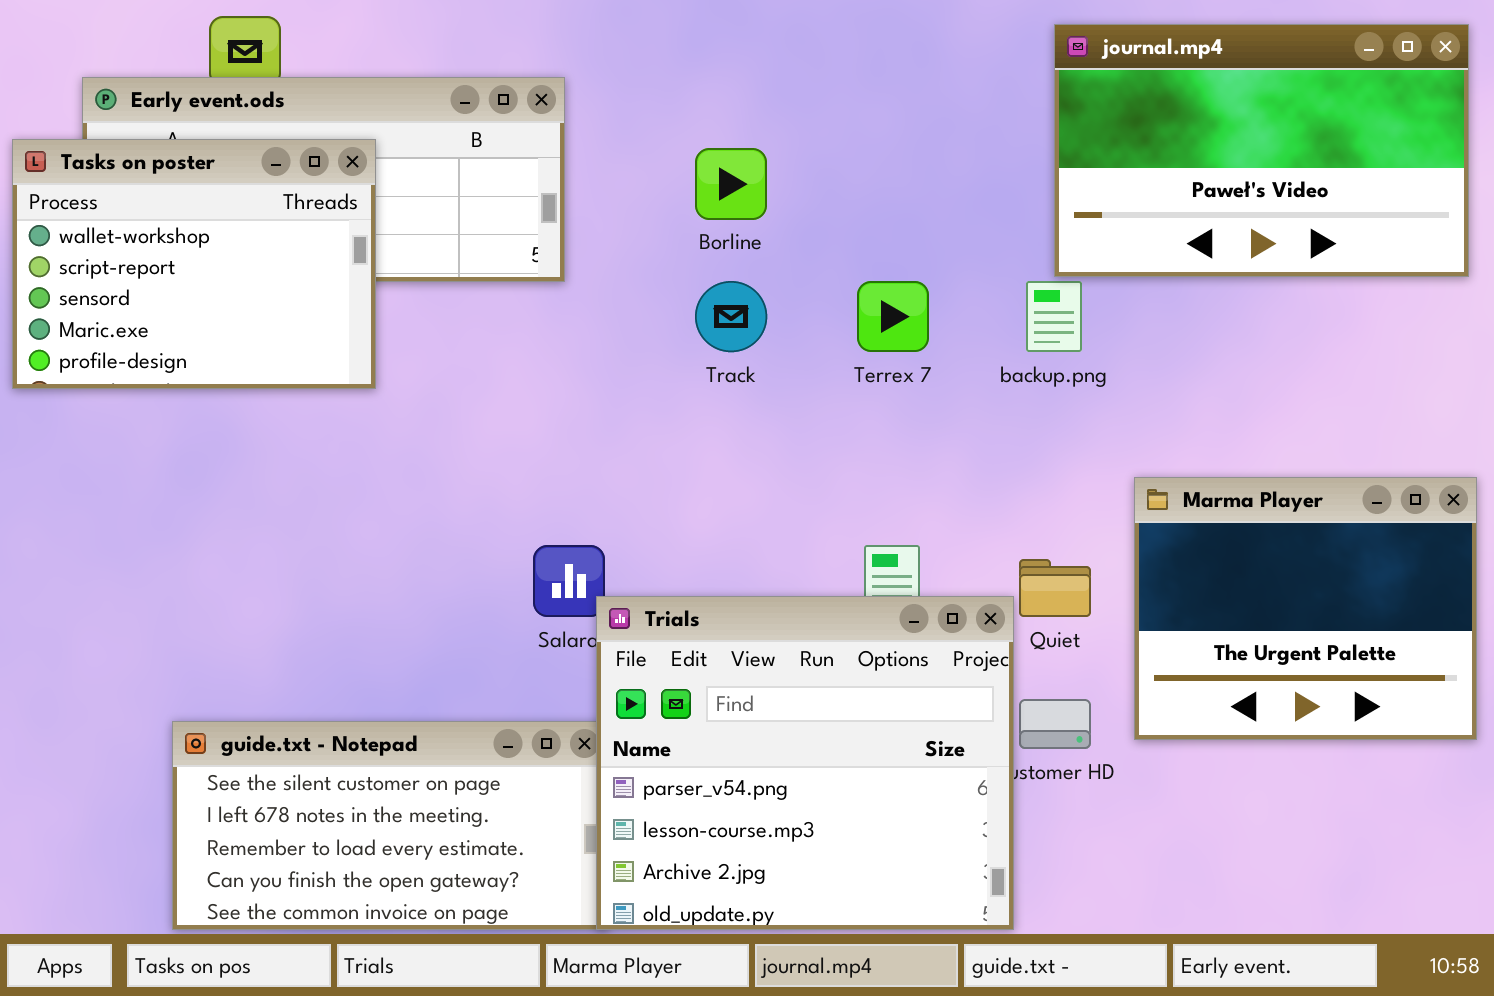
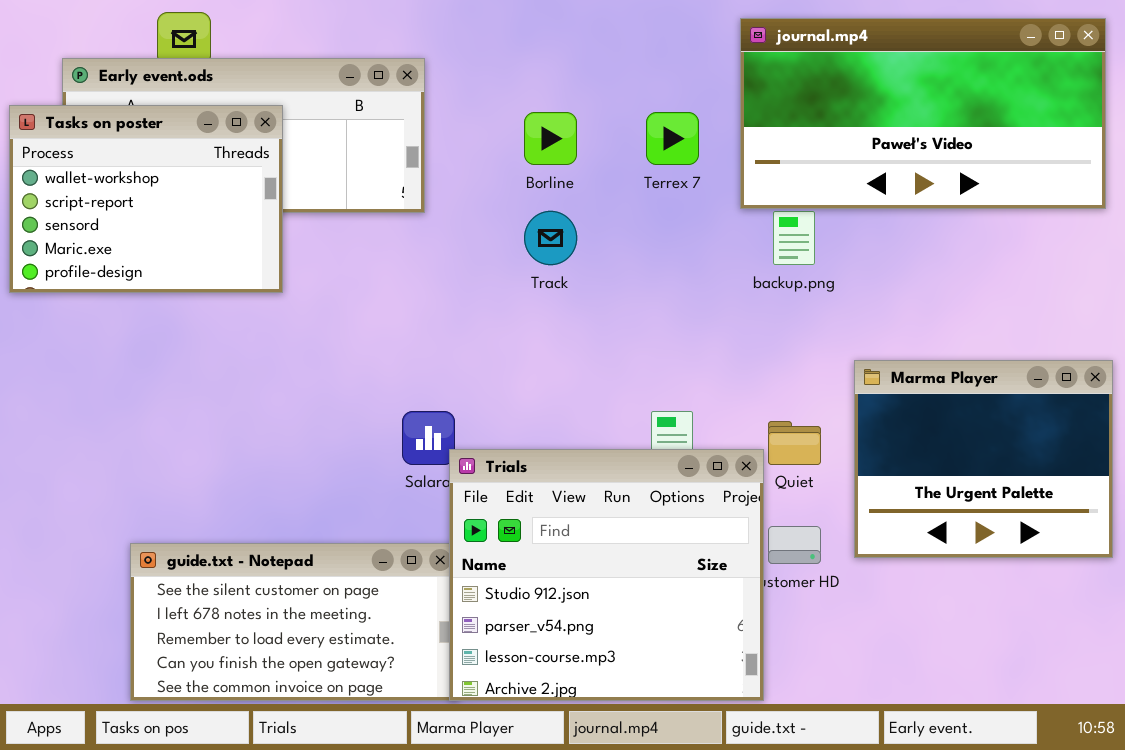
journal.mp4: [1054,24,1469,277] -> [740,18,1106,209], resized
Terrex 7: [857,281,929,352] -> [646,112,699,165], moved
Trials: [596,596,1014,930] -> [449,449,764,701], scrolled up 1 row

